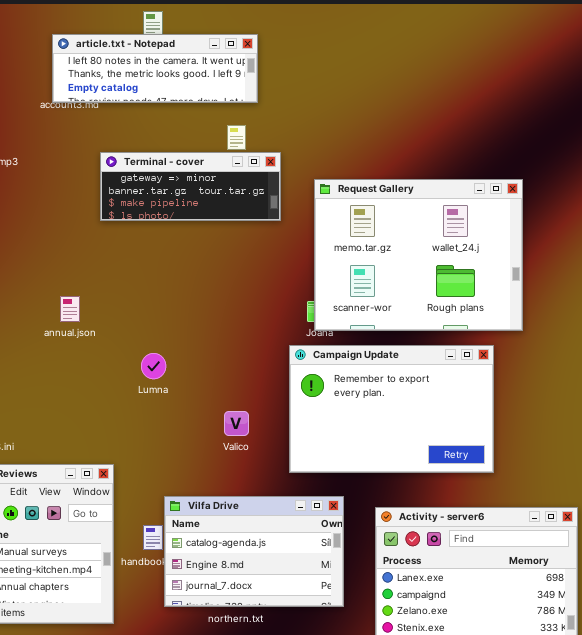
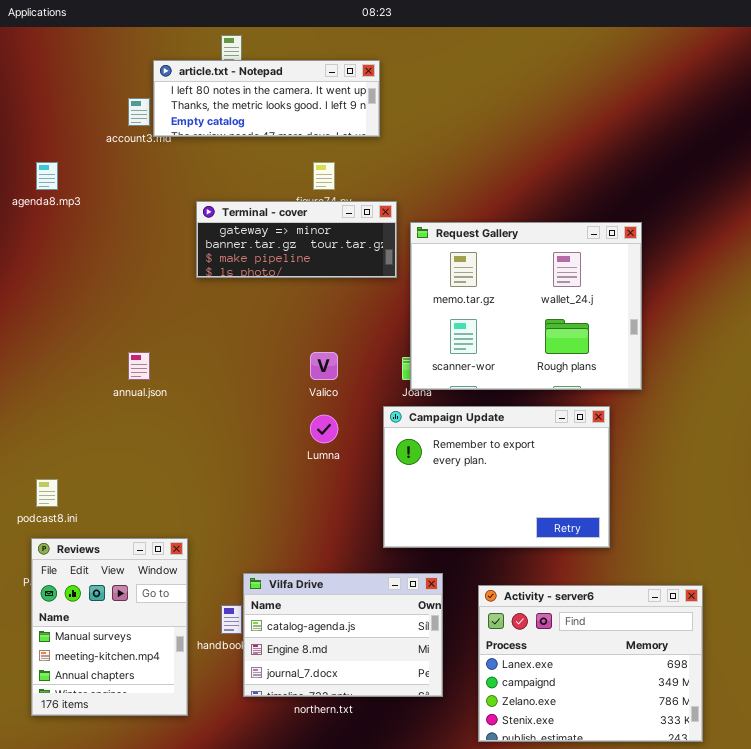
article.txt - Notepad: [52,34,258,103] -> [153,60,380,137], moved
Terminal - cover: [100,152,281,221] -> [196,201,397,278], moved
Lumna: [141,353,166,379] -> [310,415,338,443], moved
Valico: [224,411,249,436] -> [310,352,338,380], moved

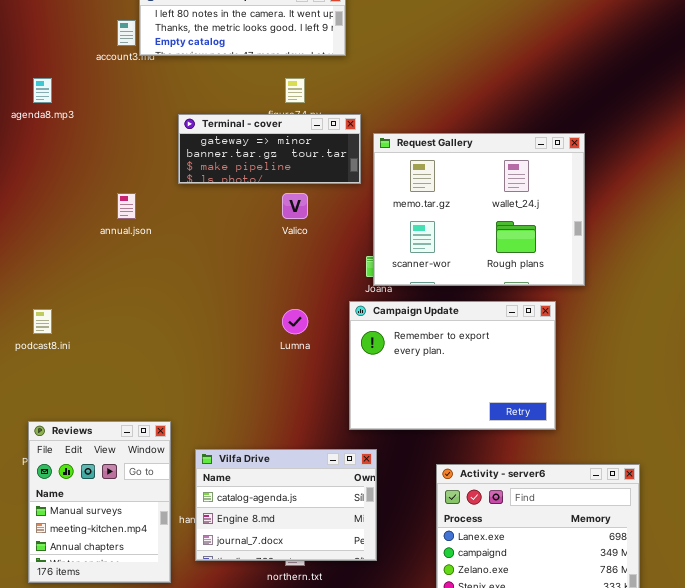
annual.json: [128,352,150,380] -> [117,193,136,219], moved
Valico: [310,352,338,380] -> [282,193,308,219], moved
podcast8.ini: [36,479,58,507] -> [33,309,52,334], moved
Vilfa Drive: [243,573,443,697] -> [195,449,377,561], moved

